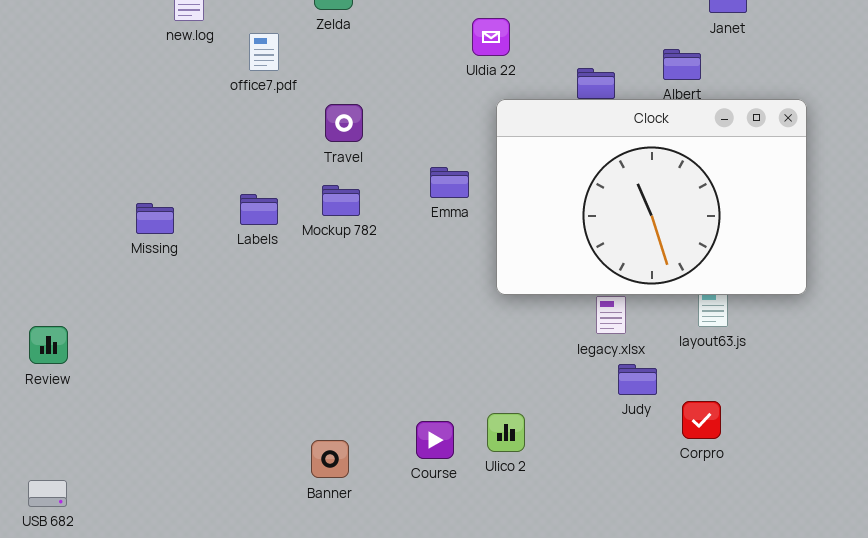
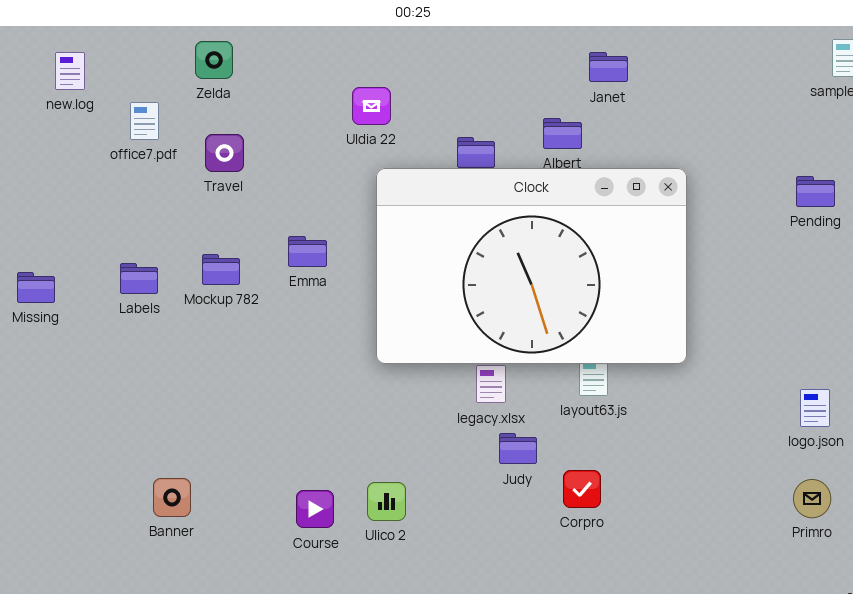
Travel: [325,104,363,142] -> [205,134,244,172], moved
Emma: [430,167,469,198] -> [288,236,327,267], moved
Banner: [311,440,349,478] -> [153,478,191,517], moved

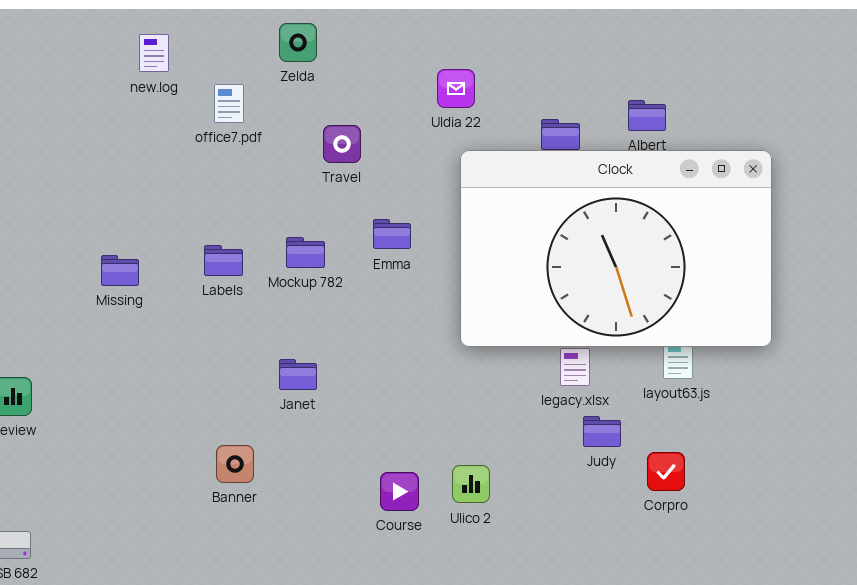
Janet: [589,52,628,82] -> [279,359,317,390], moved
Travel: [205,134,244,172] -> [323,125,361,163], moved
Banner: [153,478,191,517] -> [216,445,254,483], moved

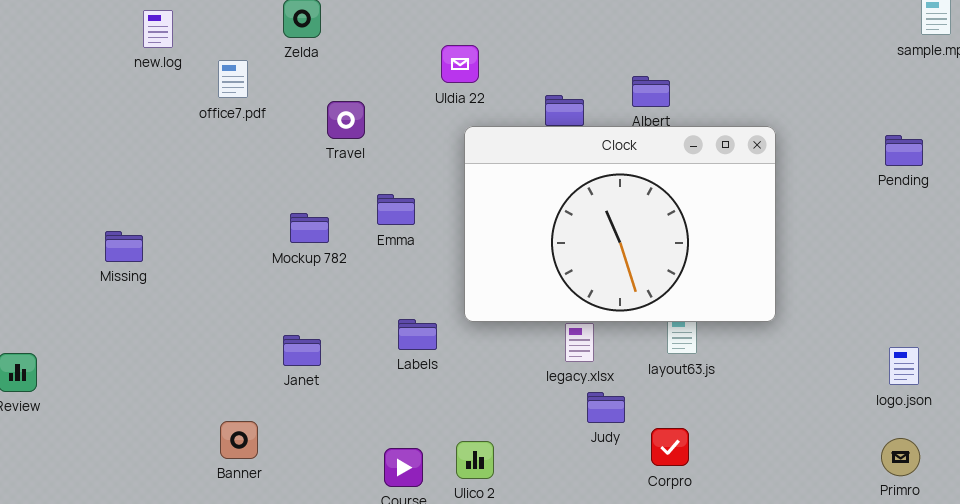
Labels: [204,245,243,276] -> [398,319,437,350], moved

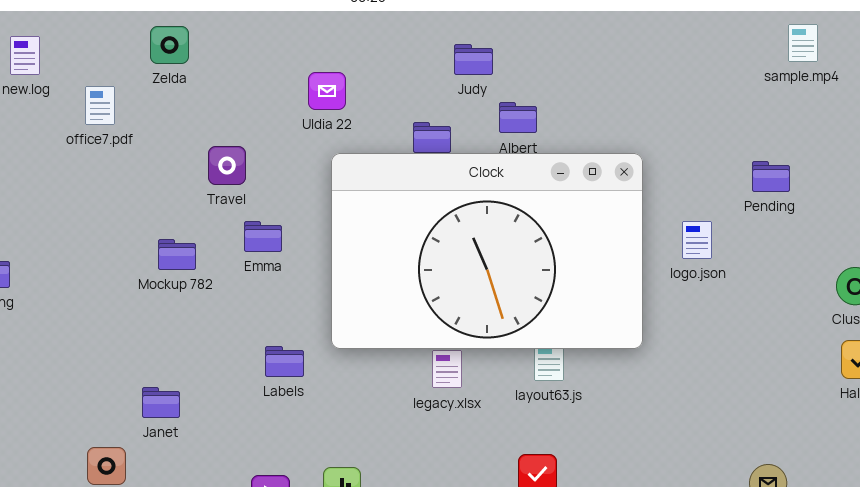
Travel: [327,101,365,139] -> [208,146,246,185], moved
Janet: [283,335,321,366] -> [142,387,180,418], moved
logo.json: [889,347,919,385] -> [682,221,712,259], moved
Judy: [587,392,625,423] -> [454,44,493,75], moved

